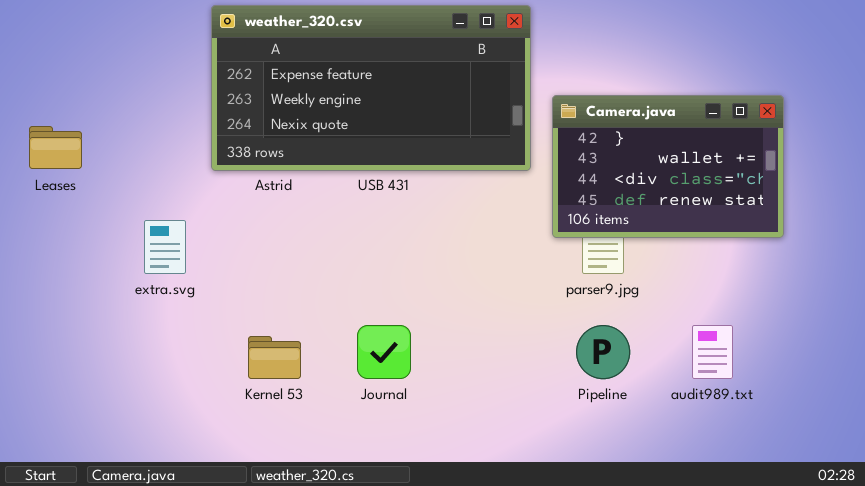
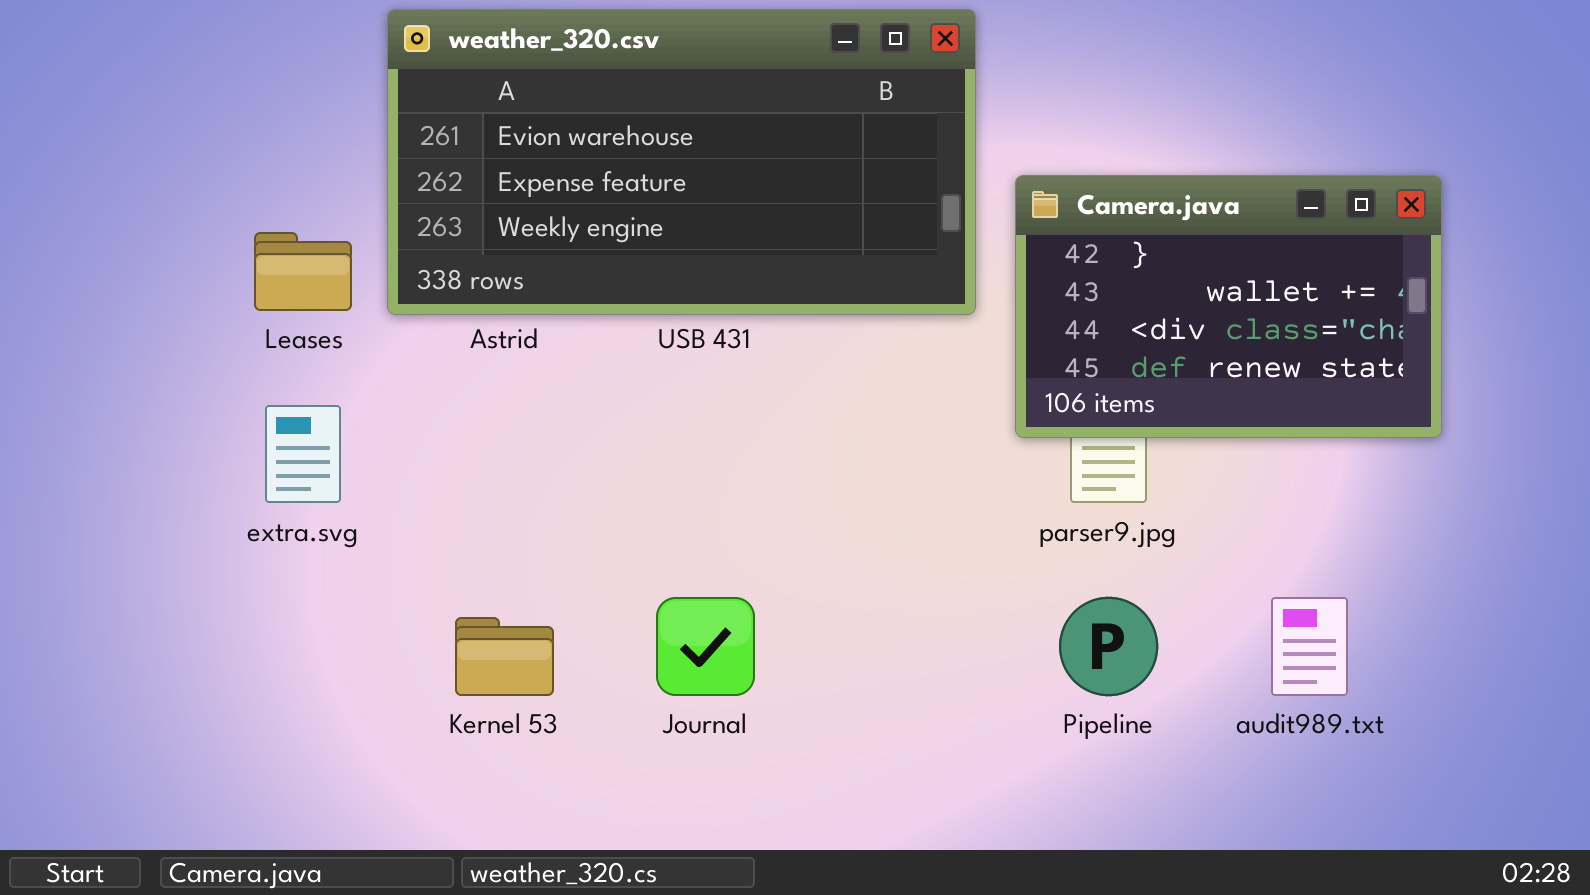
weather_320.csv: [211,5,531,171] -> [387,9,976,315], scrolled up 1 row
Leases: [29,126,82,169] -> [254,232,352,311], moved

